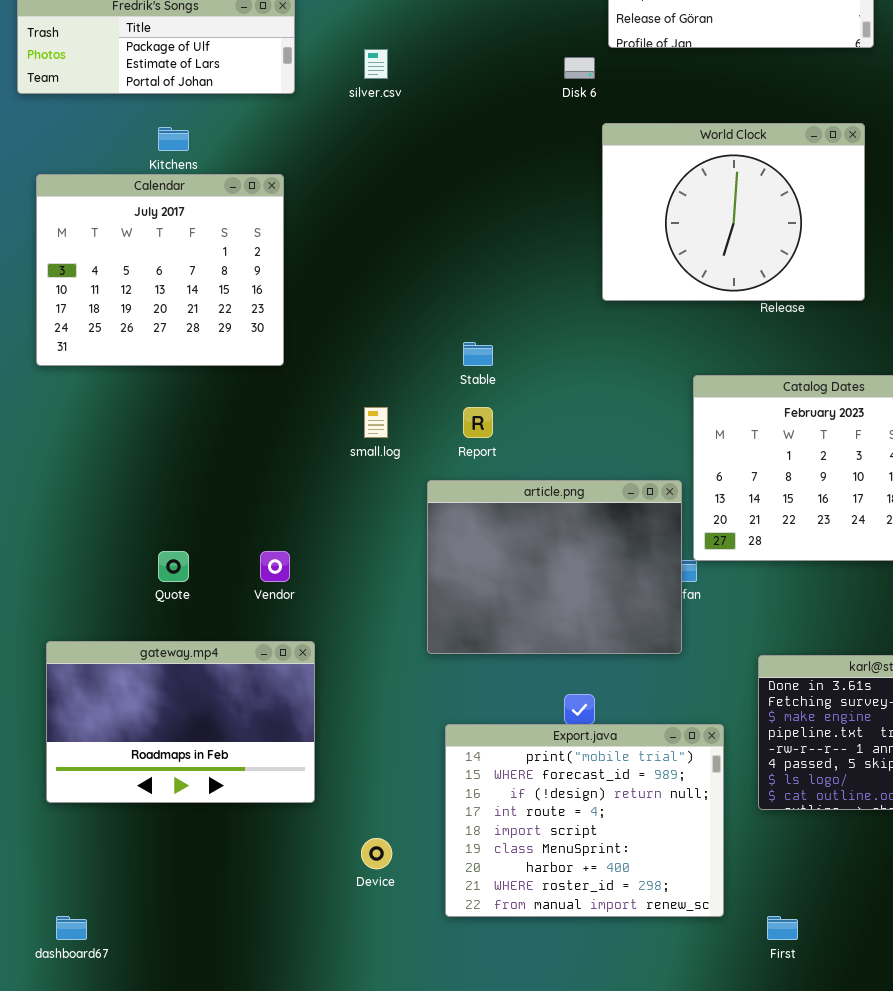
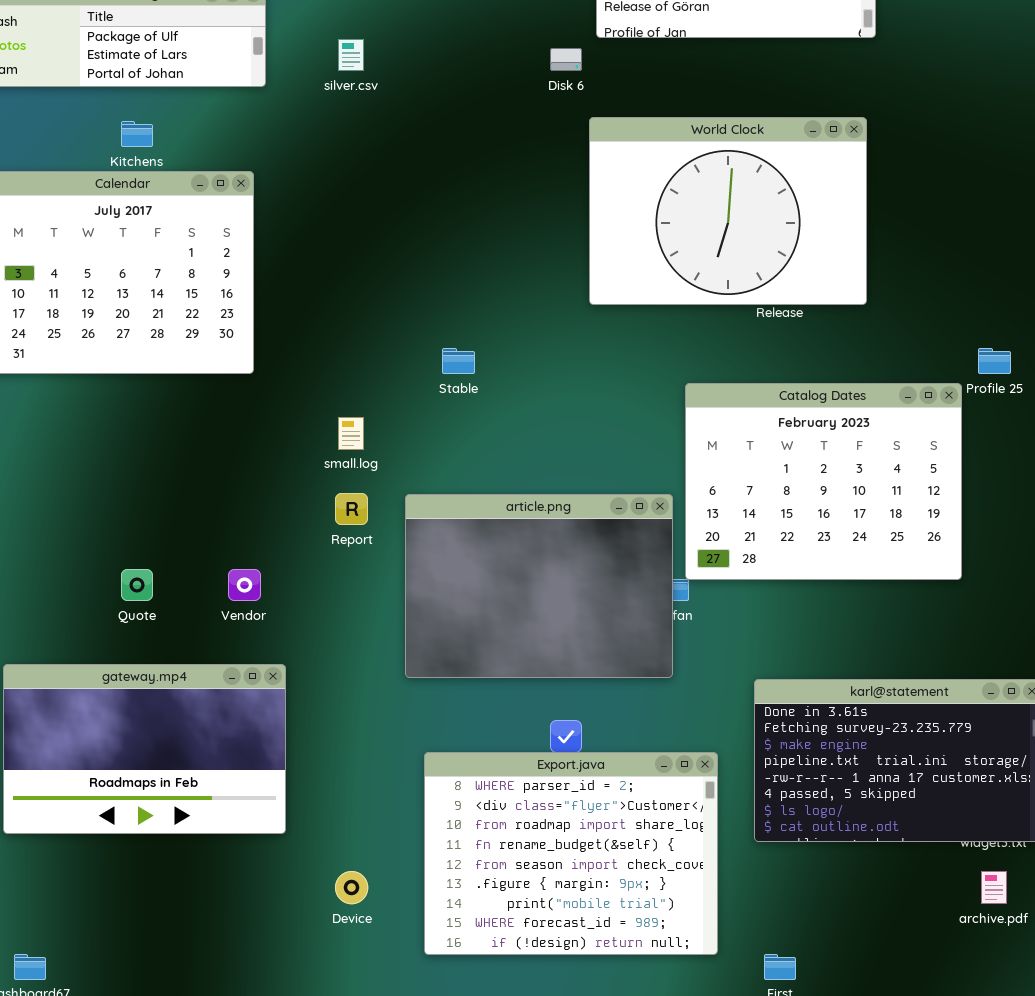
Report: [463,407,493,438] -> [335,493,368,525], moved
Export.java: [445,724,724,917] -> [424,752,718,955], scrolled up 6 rows

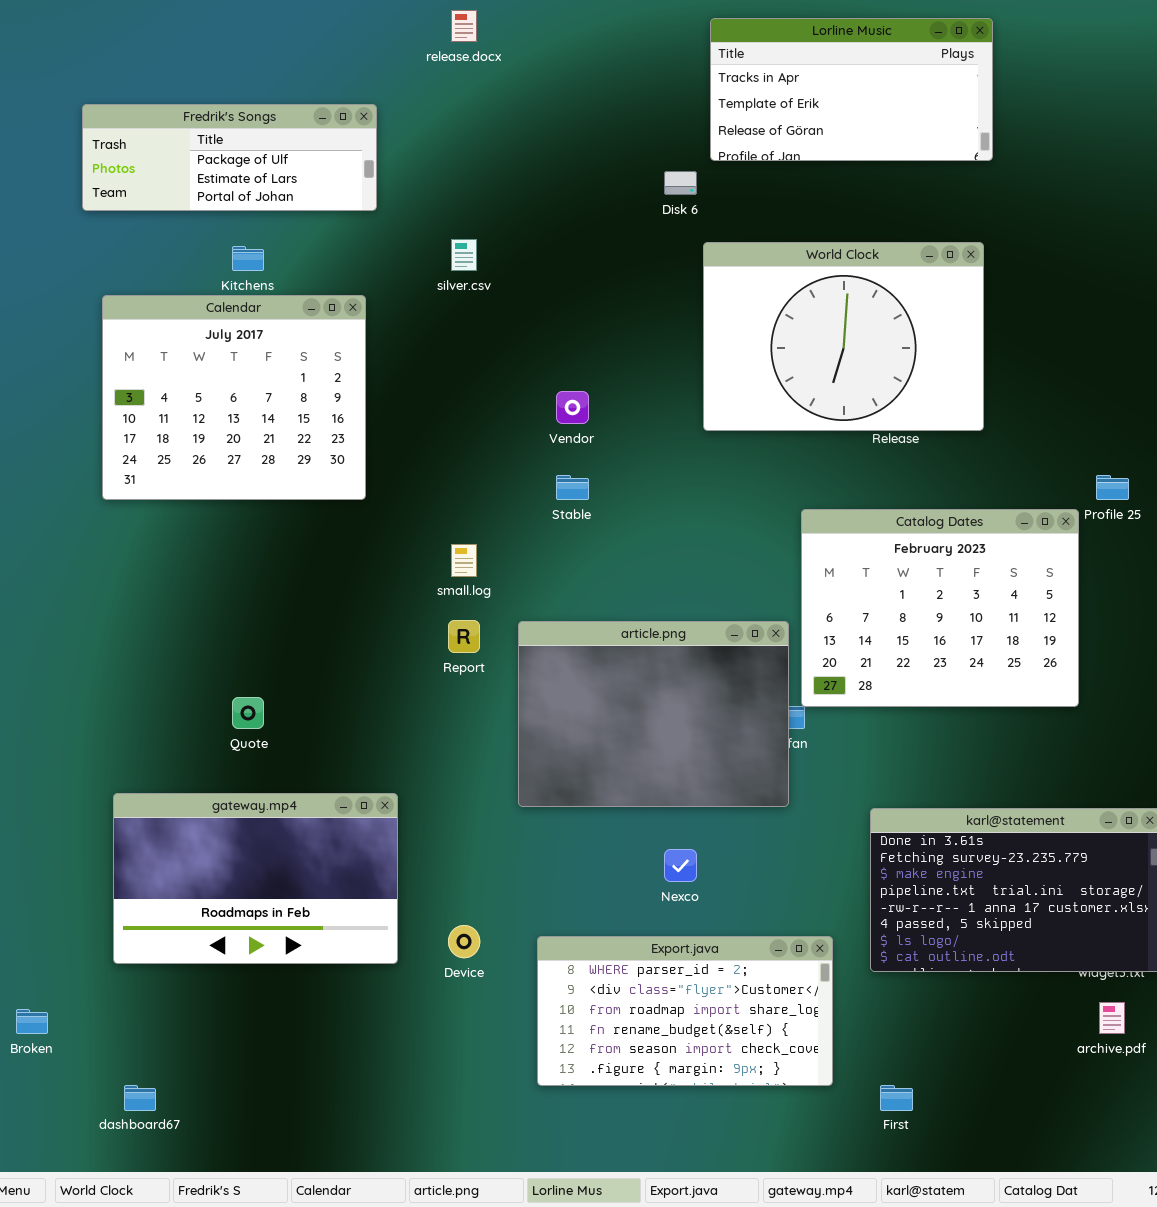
silver.csv: [338,39,364,71] -> [451,239,477,271], moved
Vendor: [228,569,261,601] -> [556,391,589,424], moved
Export.java: [424,752,718,955] -> [537,936,833,1086], resized
Device: [335,871,368,904] -> [448,925,480,958], moved

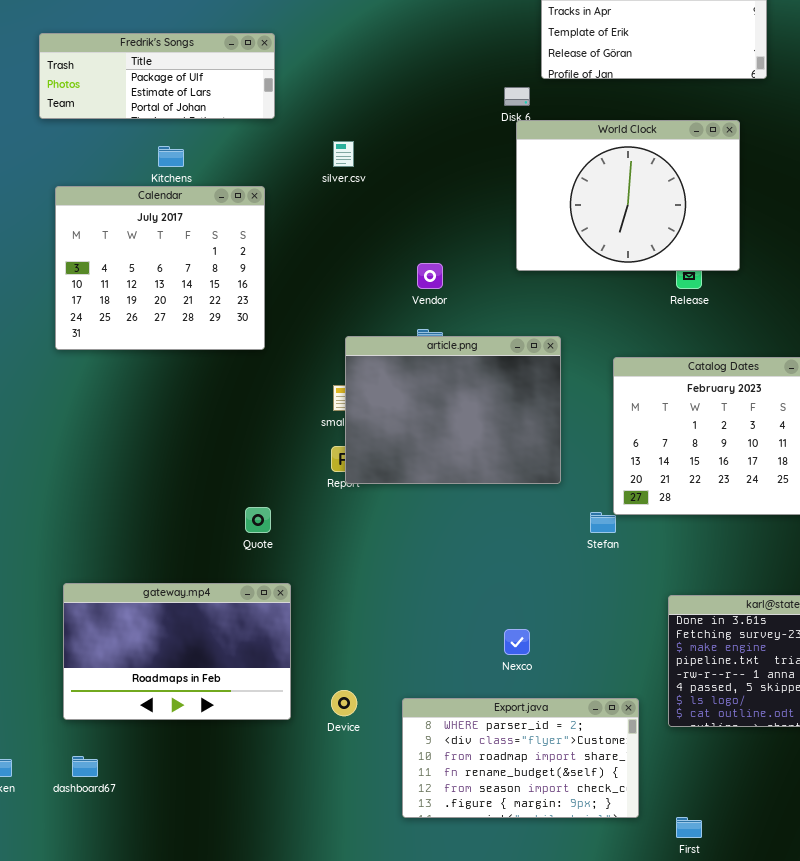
World Clock: [703,242,984,431] -> [516,120,740,271], moved
article.png: [518,621,789,807] -> [345,336,561,484], moved
Quote: [232,697,264,729] -> [245,507,271,533], moved
dashboard67: [124,1085,156,1111] -> [72,756,98,777], moved

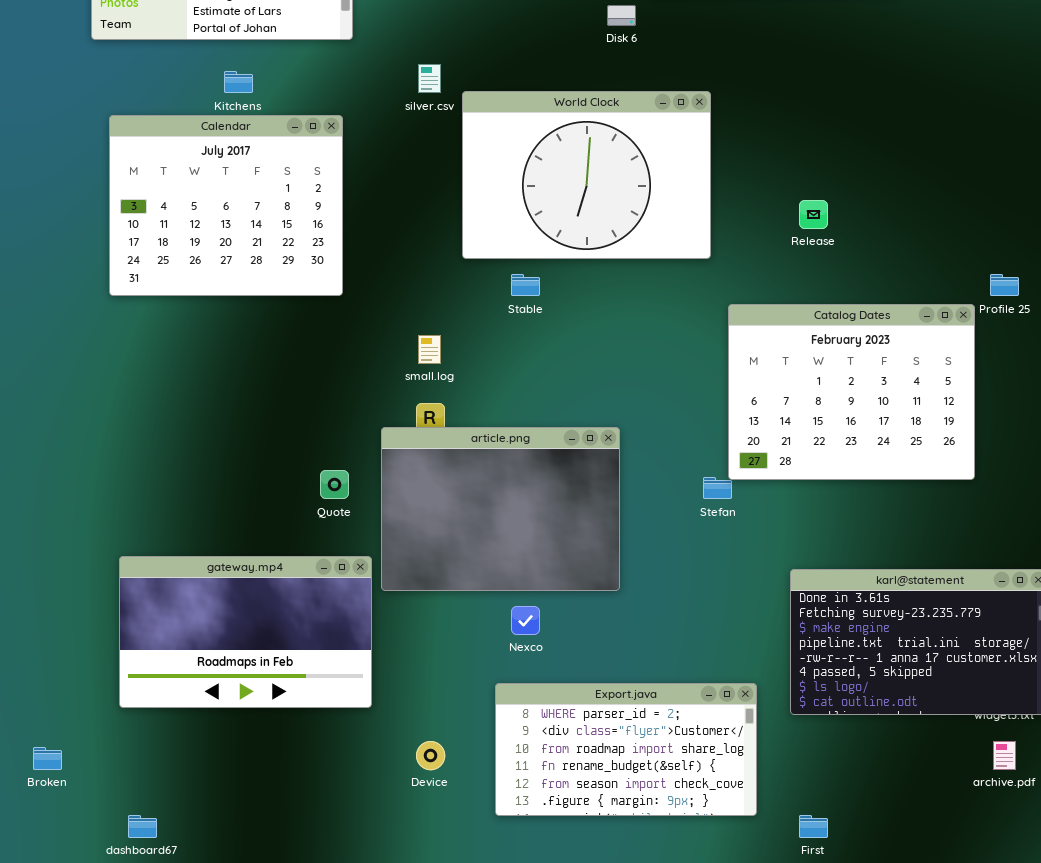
World Clock: [516,120,740,271] -> [462,91,711,259], moved
article.png: [345,336,561,484] -> [381,427,620,591], moved
Nexco: [504,629,530,655] -> [511,606,540,635], moved
Device: [331,690,357,716] -> [416,741,445,770], moved
dashboard67: [72,756,98,777] -> [128,815,157,838], moved

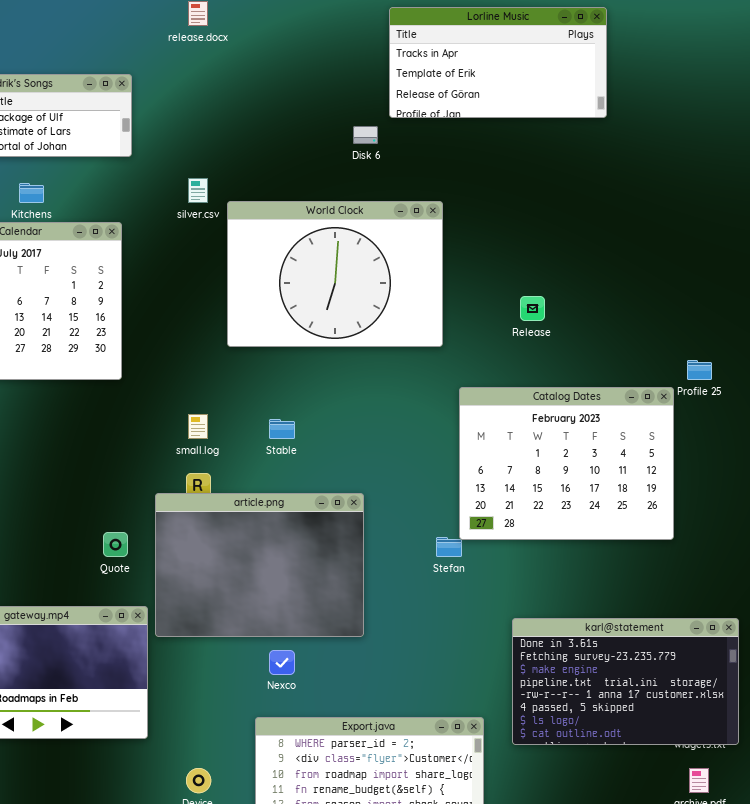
Stable: [511,274,540,296] -> [269,419,295,439], moved

